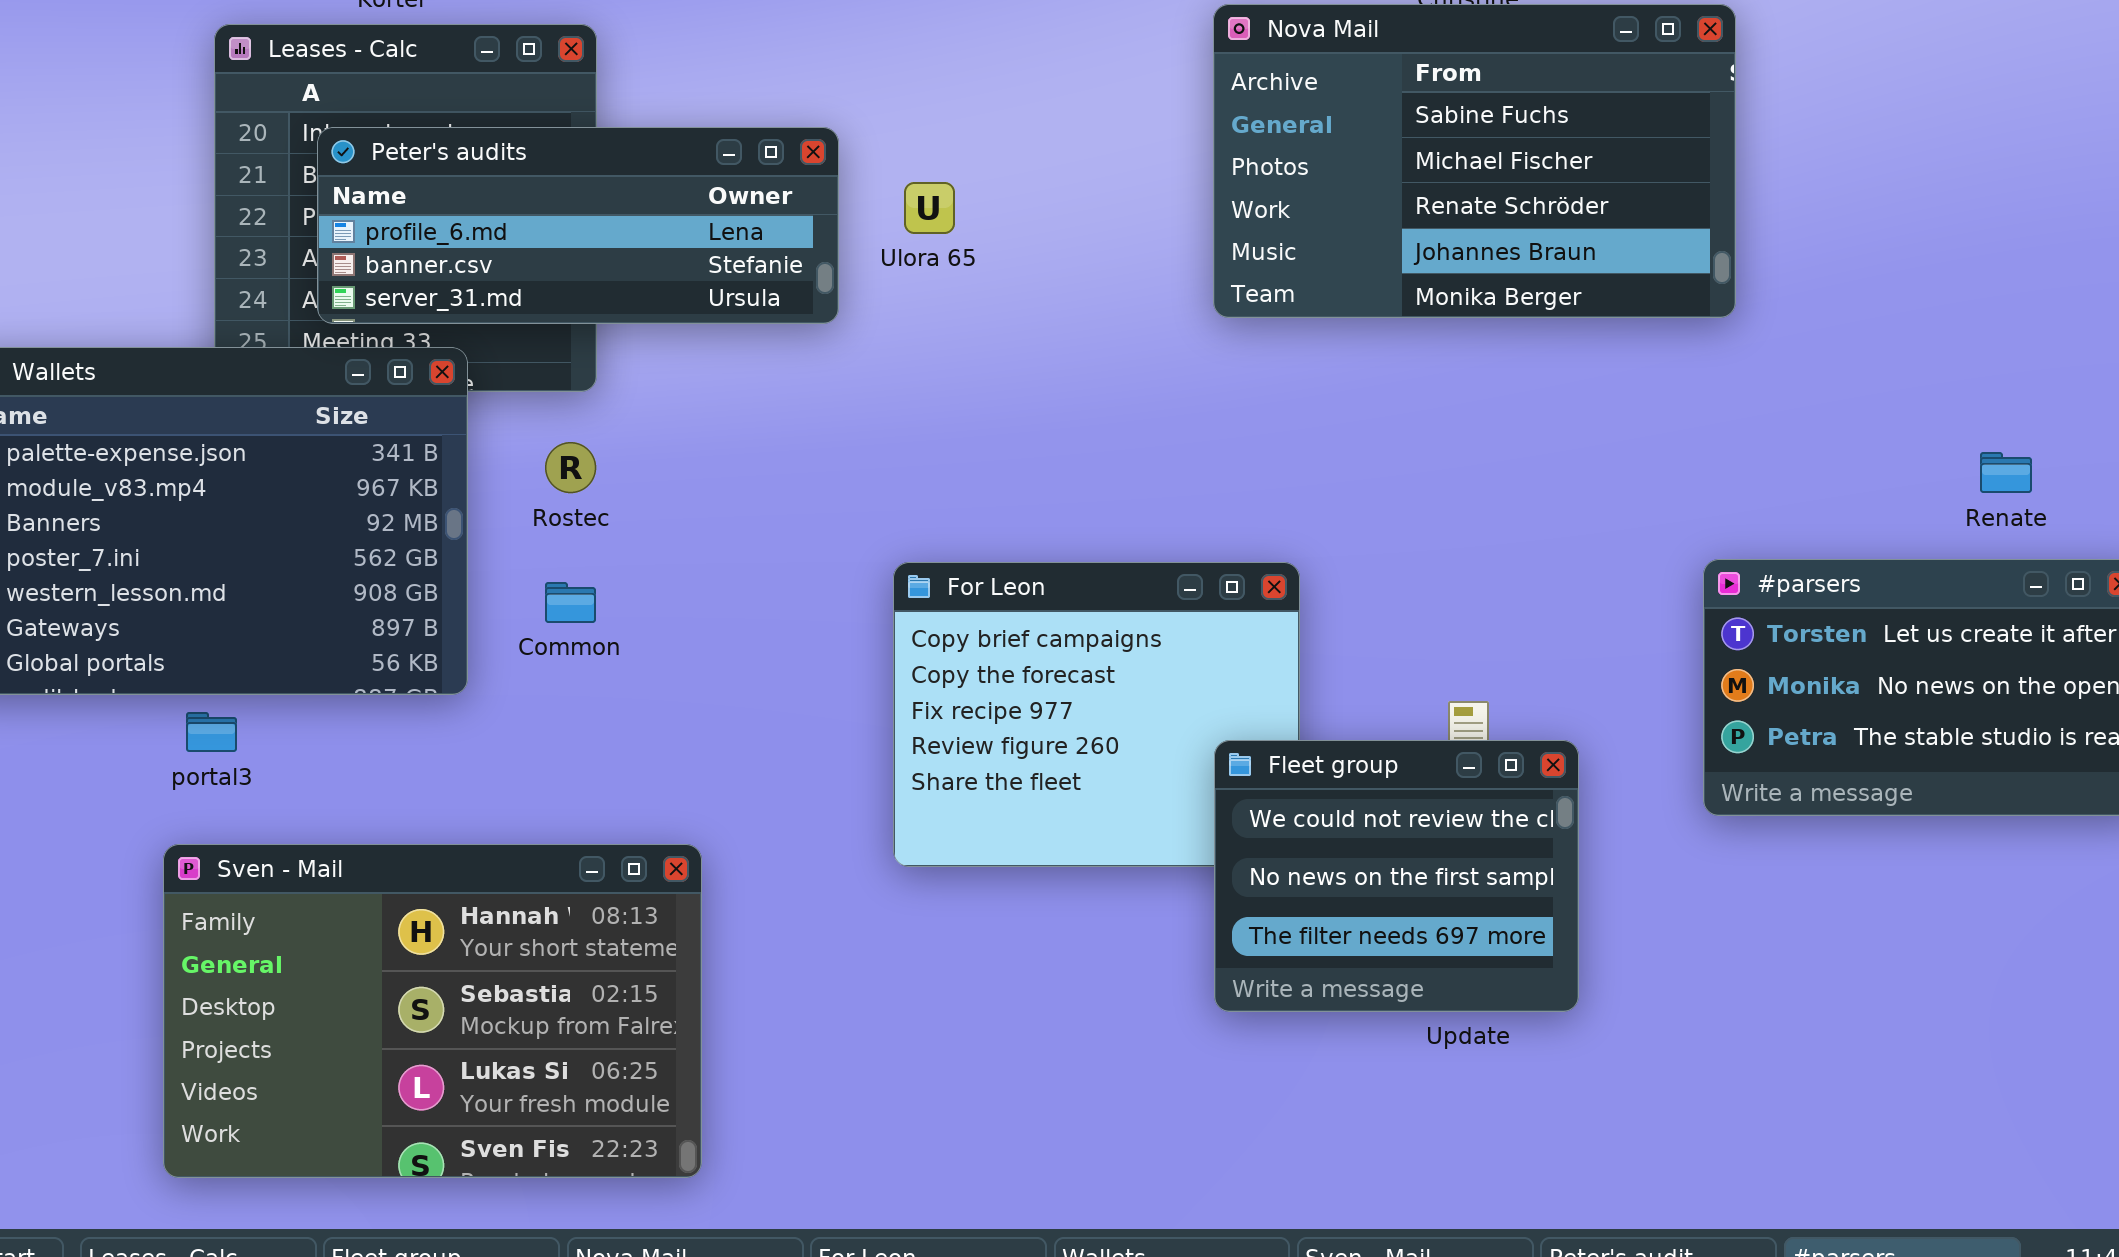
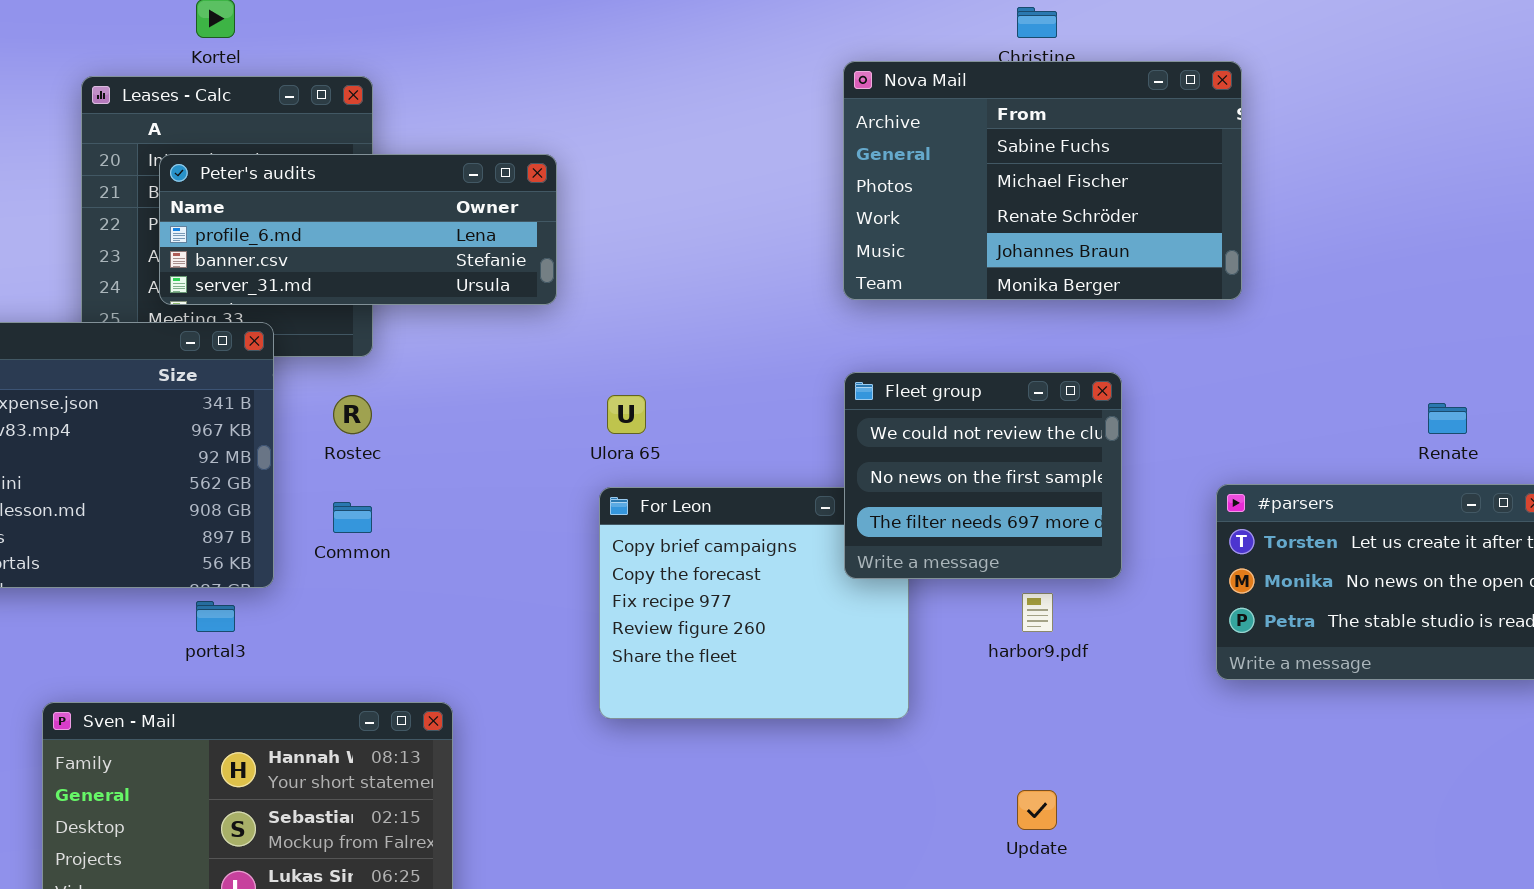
Ulora 65: [904,182,955,234] -> [607,395,646,434], moved
portal3: [186,712,237,752] -> [196,601,235,632], moved
Fleet group: [1214,740,1579,1012] -> [844,372,1122,579], moved

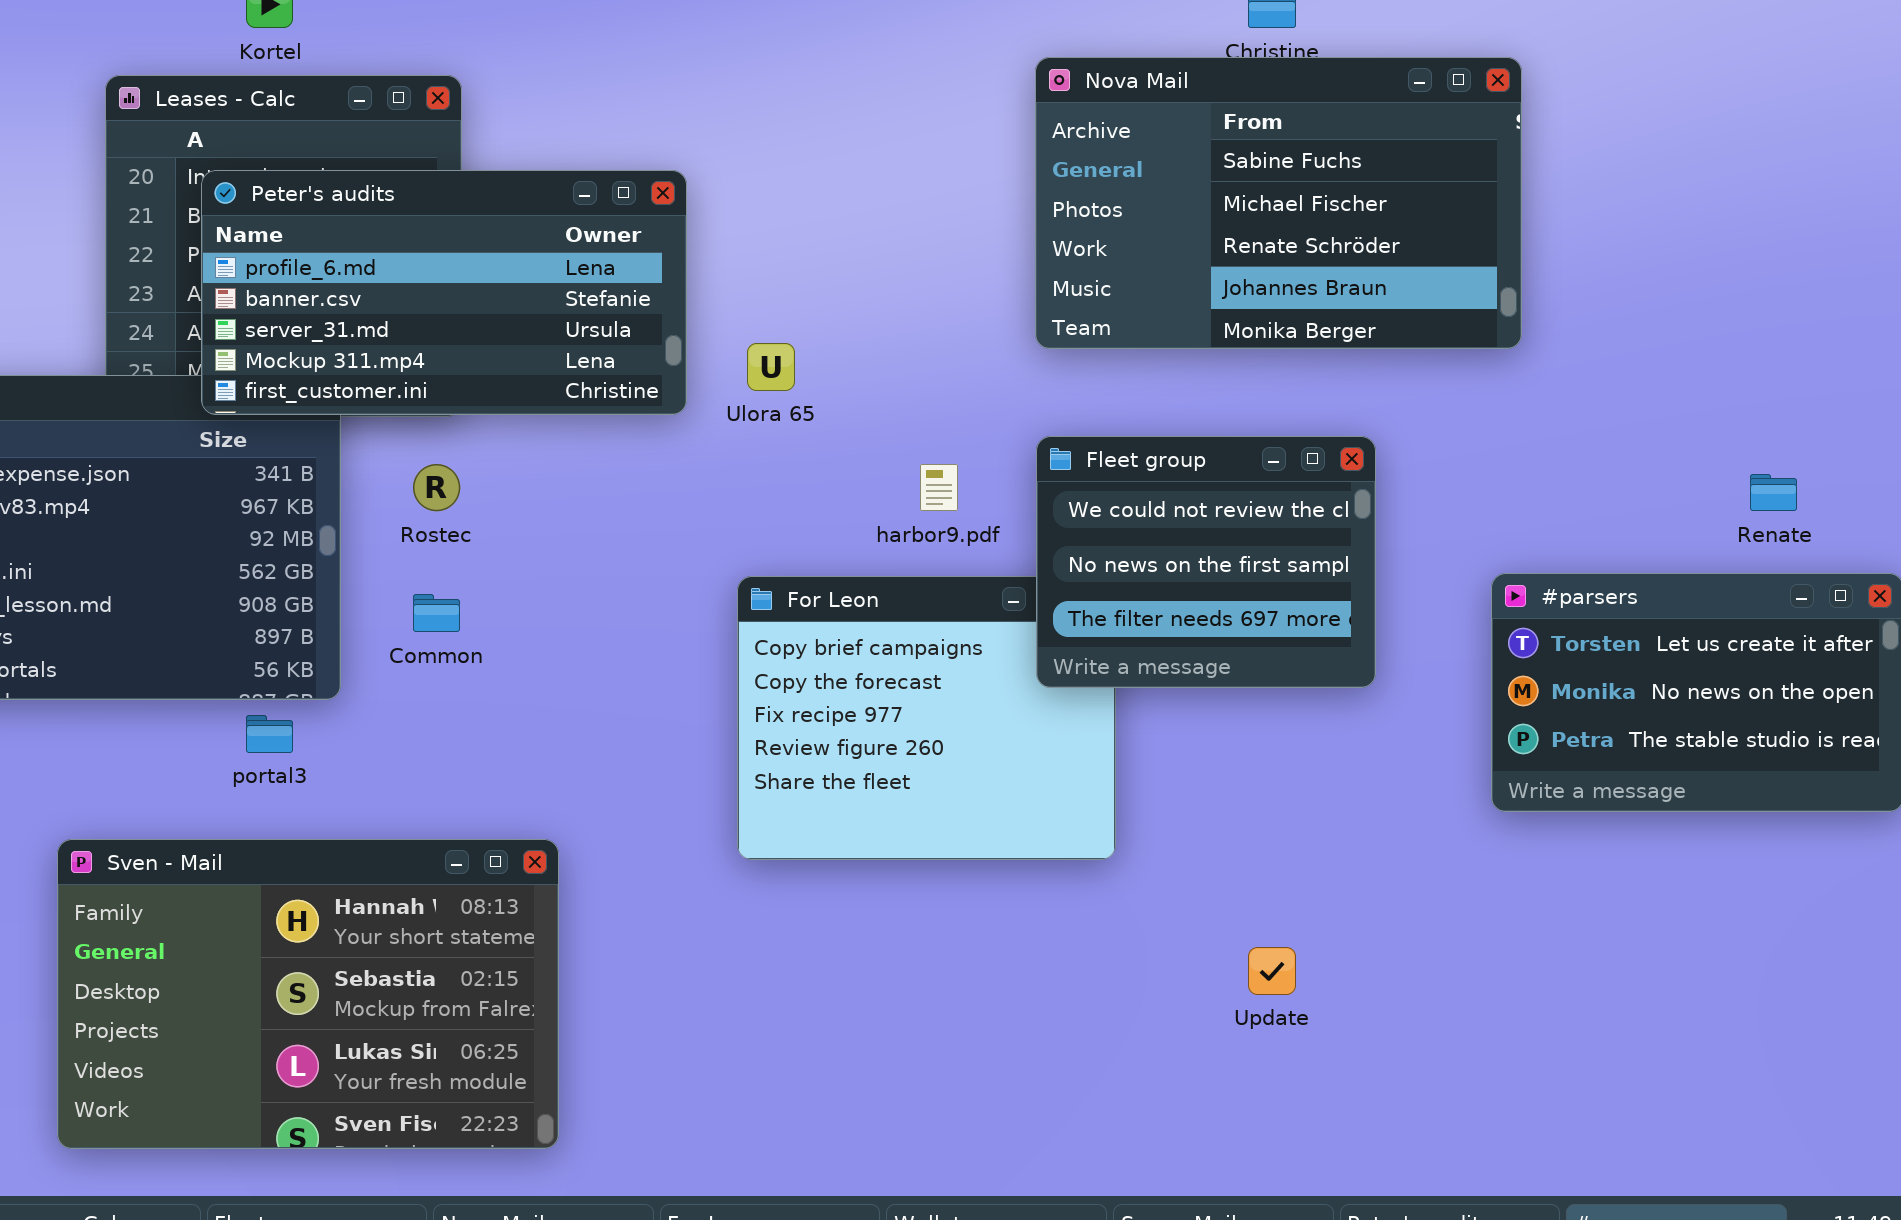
Peter's audits: [159,154,557,305] -> [201,170,687,415], resized
Ulora 65: [607,395,646,434] -> [747,343,795,391], moved
harbor9.pdf: [1022,593,1053,632] -> [920,464,958,511], moved

